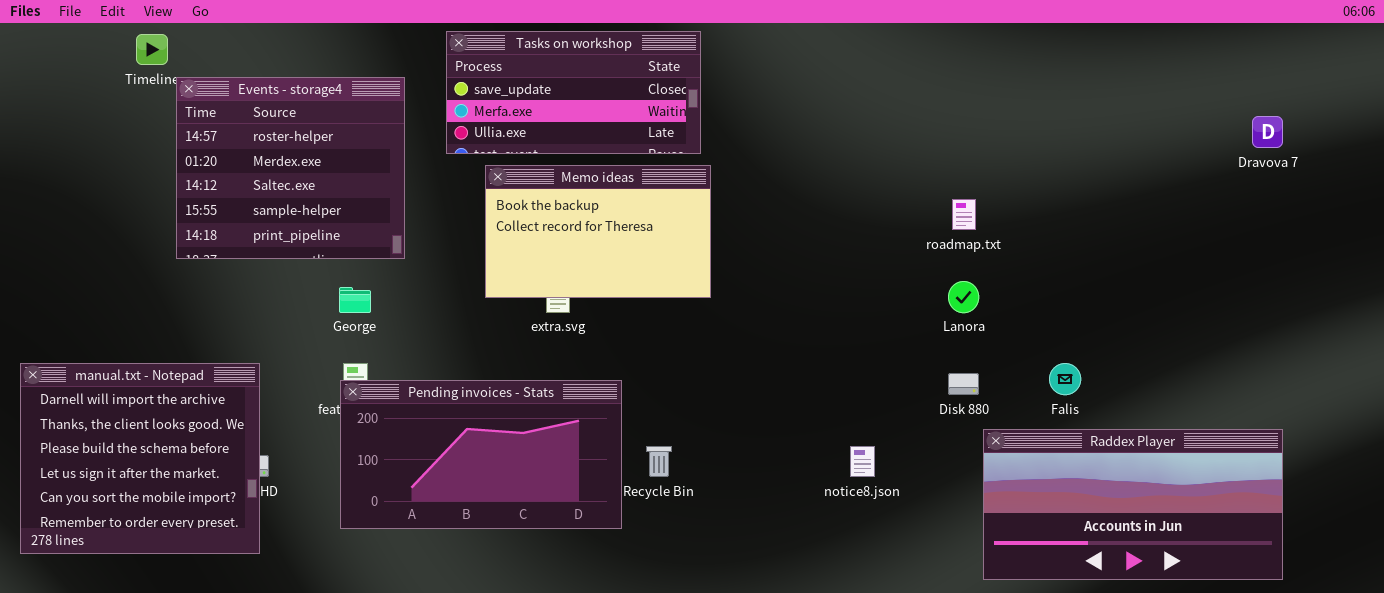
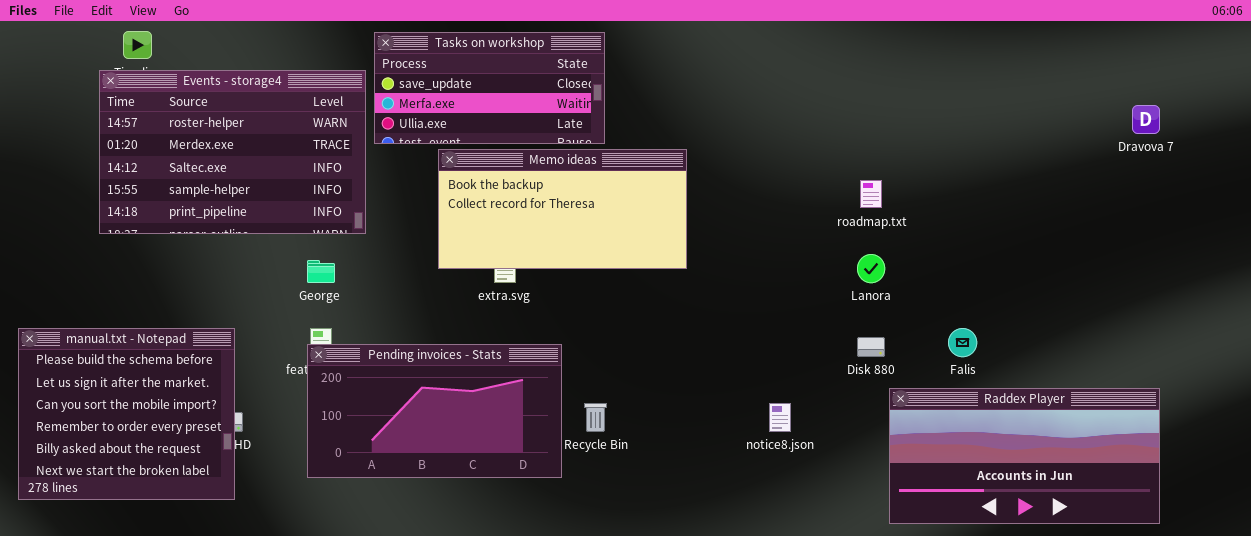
Tasks on workshop: [446,31,701,154] -> [374,32,605,144], moved
Events - storage4: [176,77,405,259] -> [99,70,366,234], resized
Memo ideas: [485,165,711,298] -> [438,149,687,269], resized
manual.txt - Notepad: [20,363,260,554] -> [18,328,235,500], scrolled down 2 rows

